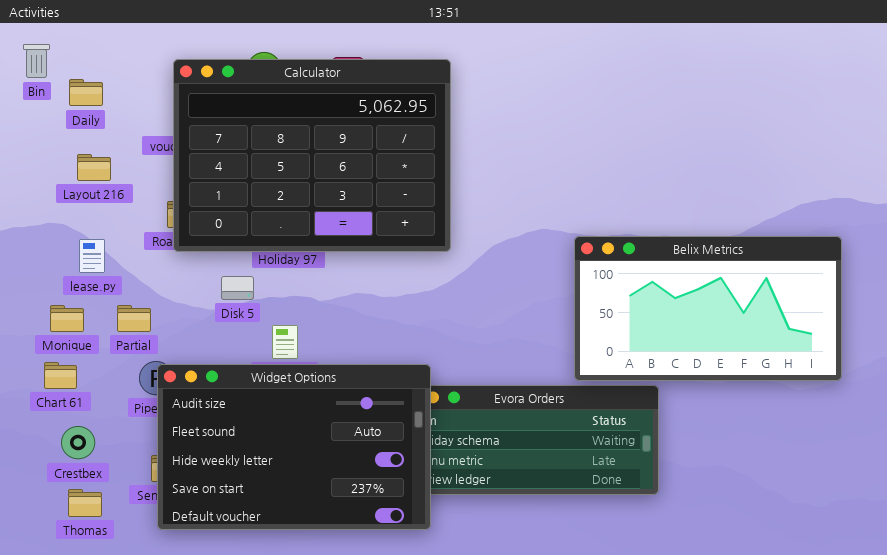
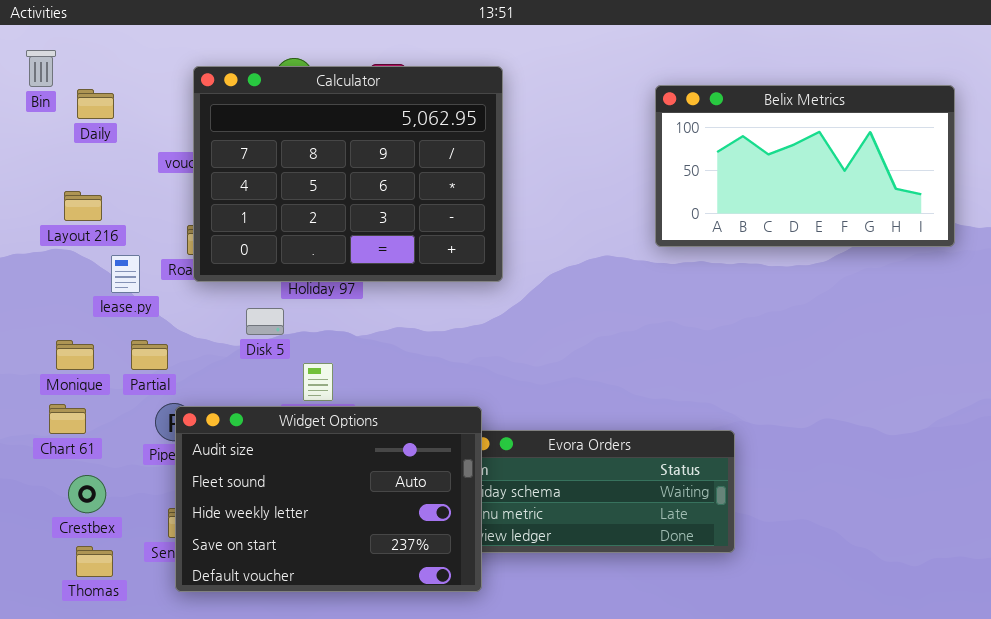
Layout 216: [77,154,111,181] -> [64,191,102,221], moved
Belix Metrics: [574,236,842,381] -> [655,85,955,247], moved
lease.py: [79,239,105,273] -> [111,255,140,293], moved

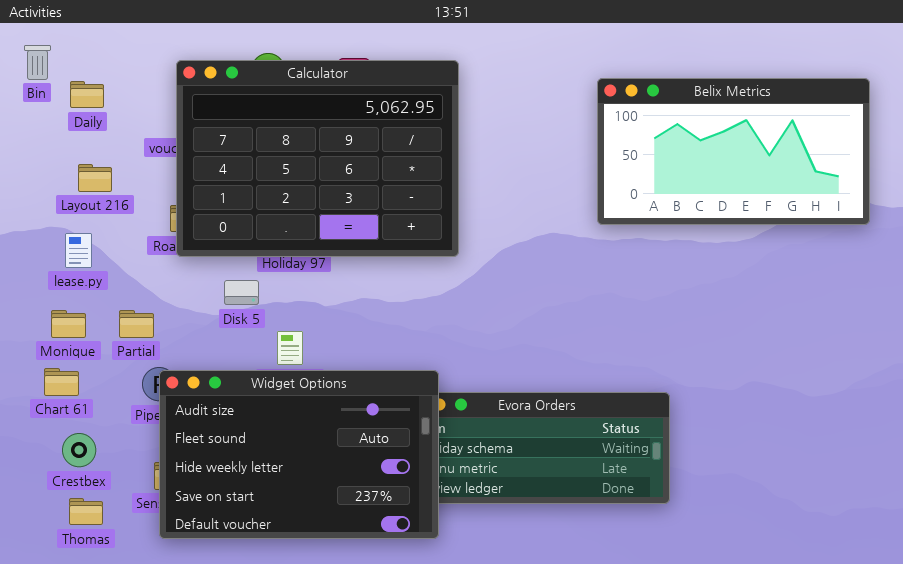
Layout 216: [64,191,102,221] -> [78,164,112,192], moved
lease.py: [111,255,140,293] -> [65,233,92,268], moved

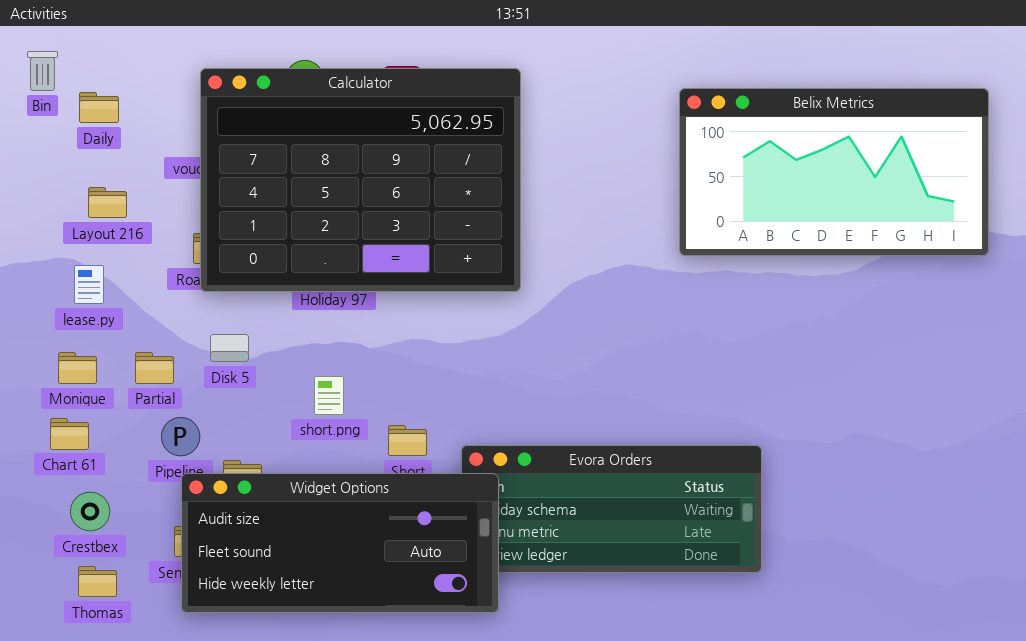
Disk 5: [224,280,259,305] -> [210,334,249,362], moved
Widget Options: [159,370,439,539] -> [181,473,499,613], resized

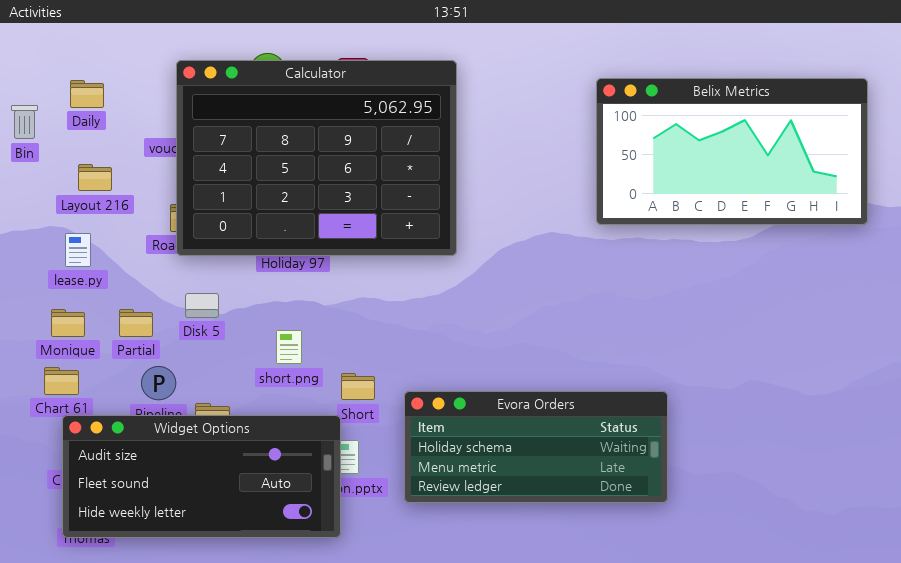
Bin: [27,51,58,91] -> [11,105,38,139], moved
Widget Options: [181,473,499,613] -> [62,415,341,538], moved

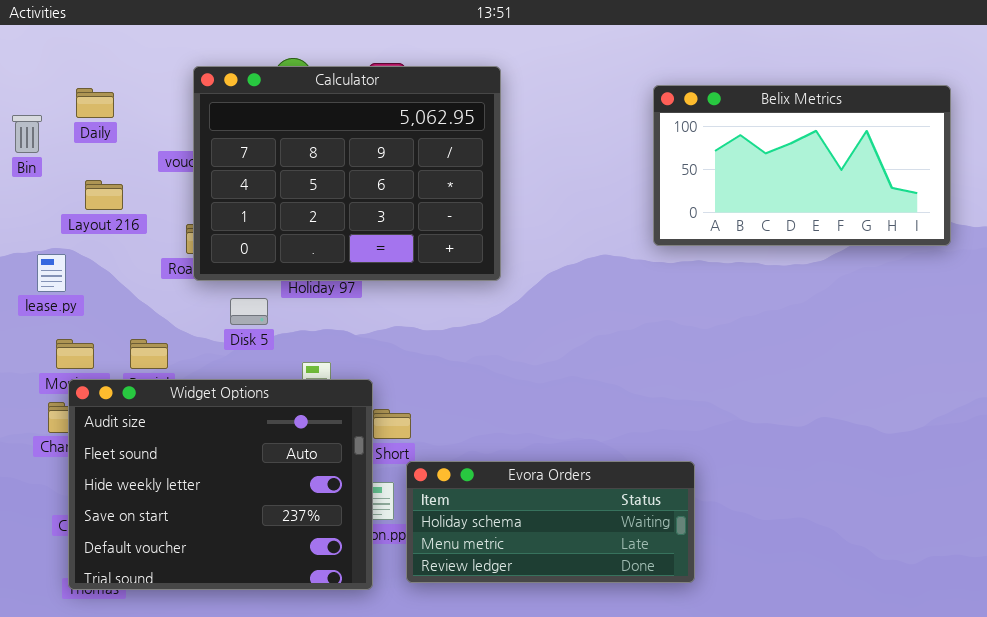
lease.py: [65,233,91,267] -> [37,254,66,292], moved
Disk 5: [185,293,219,318] -> [230,298,268,325], moved
Evora Orders: [404,391,668,503] -> [406,461,695,583], moved
Widget Options: [62,415,341,538] -> [68,379,373,590], resized

